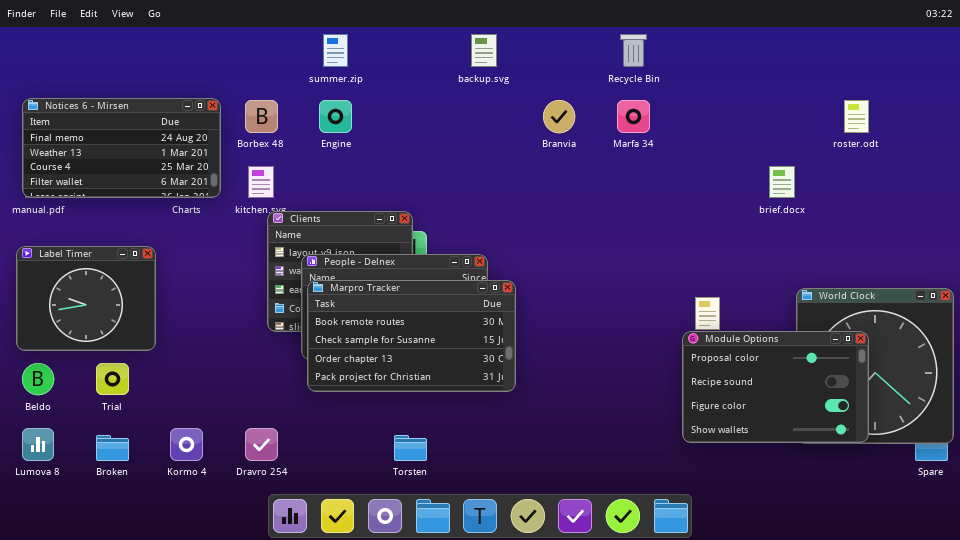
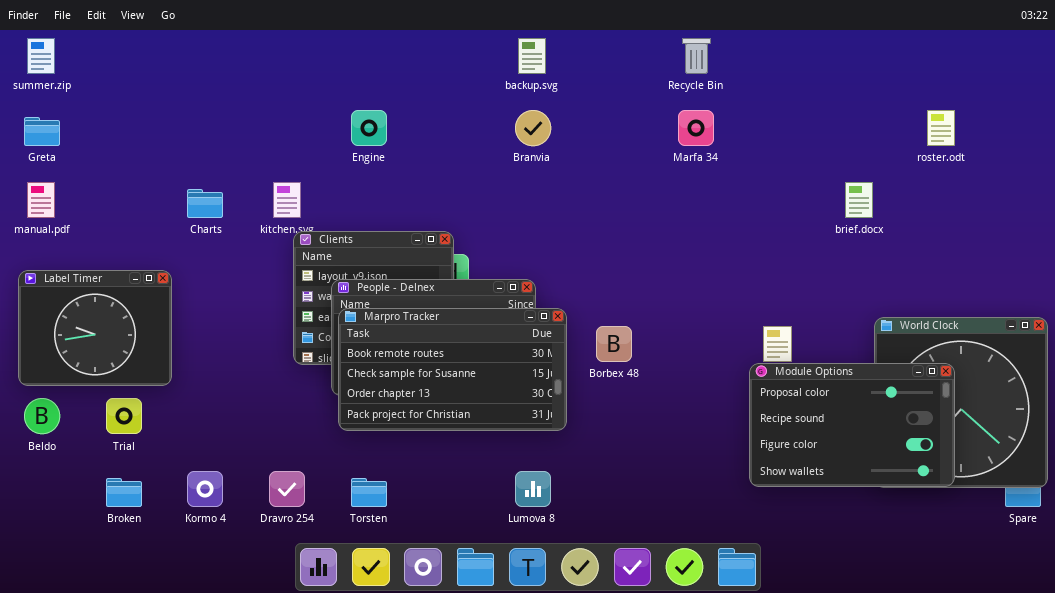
summer.zip: [323,34,348,67] -> [27,38,55,74], moved
Notices 6 - Mirsen: [22,98,221,198] -> none, closed
Borbex 48: [245,100,278,133] -> [596,326,632,362], moved
Branvia: [543,100,575,133] -> [515,110,551,146], moved
Lumova 8: [22,428,54,461] -> [515,471,551,507], moved
Torsten: [394,435,427,461] -> [351,478,387,507], moved

